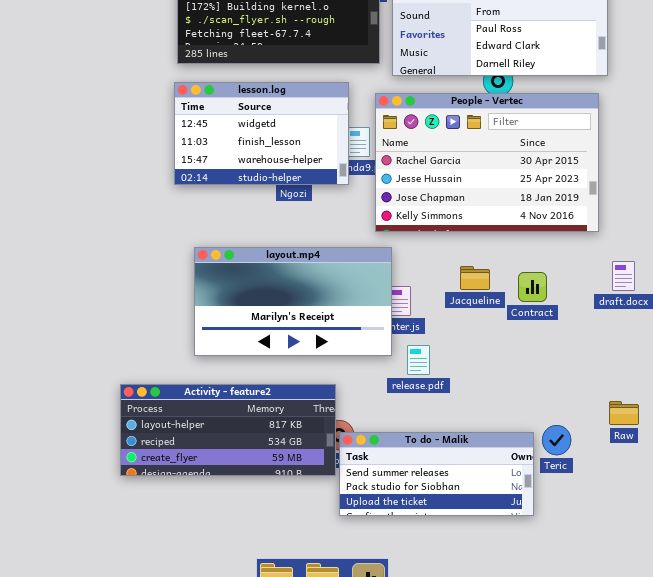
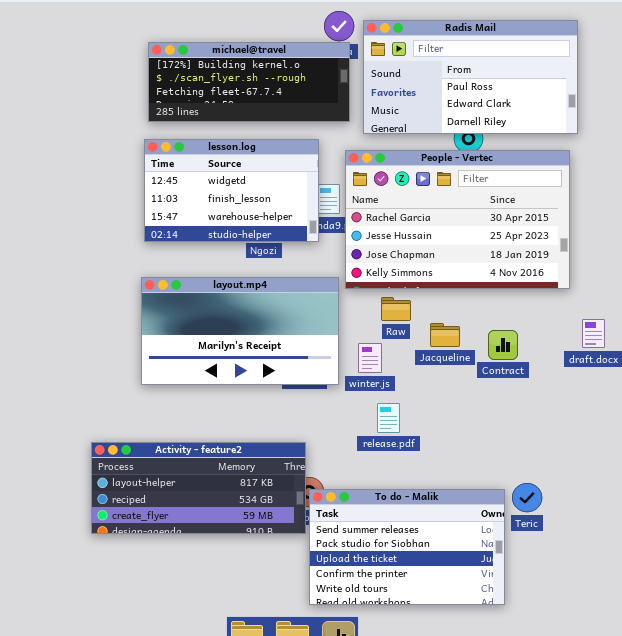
layout.mp4: [194,247,392,356] -> [141,277,339,385], moved
Raw: [609,401,639,425] -> [381,297,411,321], moved
To do - Malik: [339,432,534,516] -> [309,489,505,605], resized

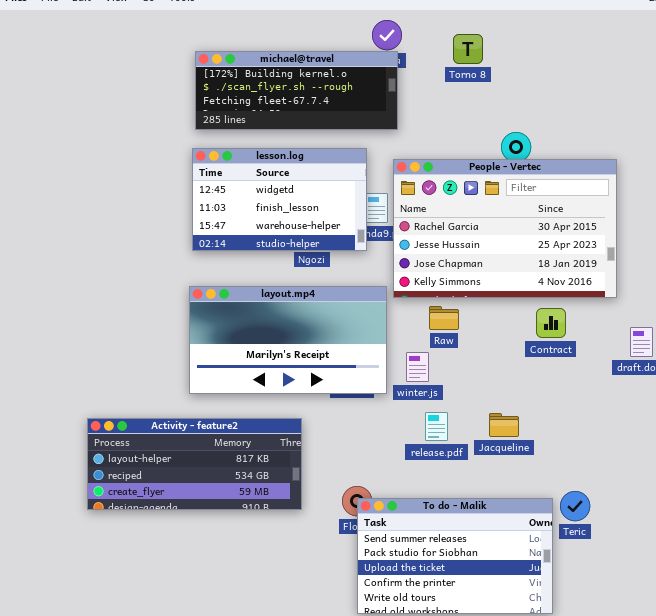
Radis Mail: [363,20,578,134] -> none, closed
Jacqueline: [430,323,460,347] -> [489,413,519,437], moved
Contract: [488,330,518,360] -> [536,308,566,338], moved
Activity - feature2: [91,442,306,534] -> [87,418,302,510], moved

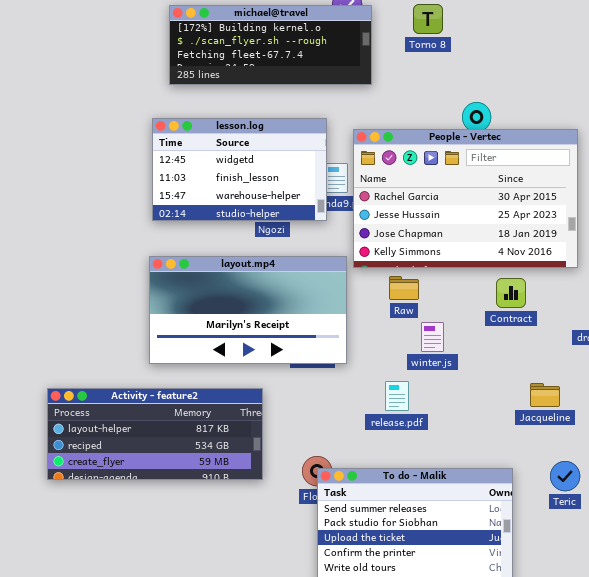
michael@travel: [195,51,398,130] -> [169,5,372,85], moved
winter.js: [406,352,429,382] -> [421,322,444,352], moved
Jacqueline: [489,413,519,437] -> [530,383,560,407], moved
Teric: [560,491,590,521] -> [550,461,580,491], moved

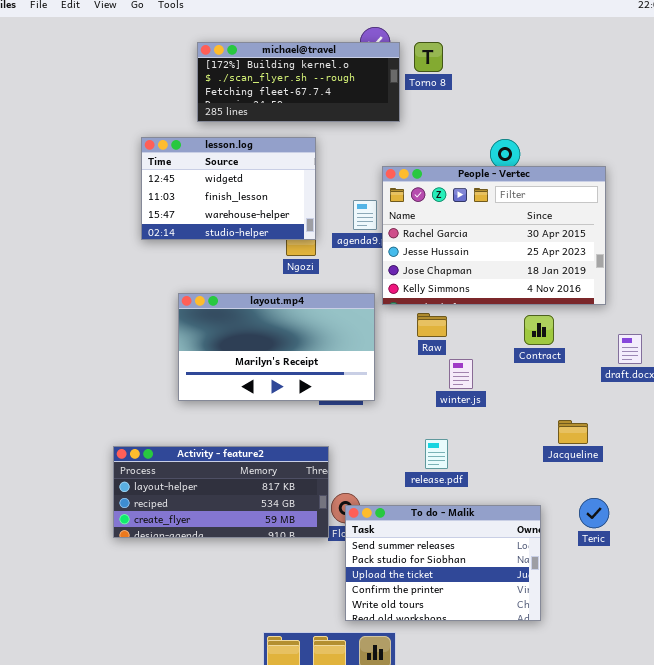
Torno 8: [413,4,443,34] -> [414,42,443,72], moved
lesson.log: [152,118,327,221] -> [141,137,316,240], moved
release.pdf: [385,381,409,411] -> [425,439,448,469], moved
Activity - feature2: [47,388,263,480] -> [113,446,329,538], moved

